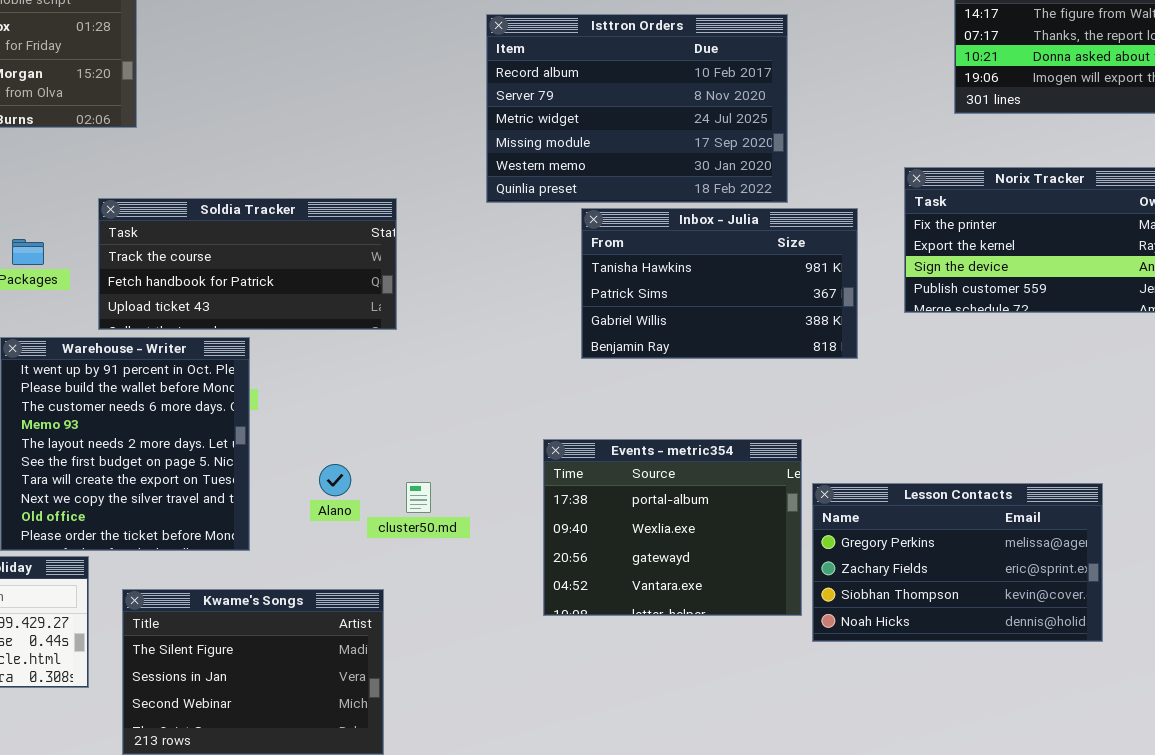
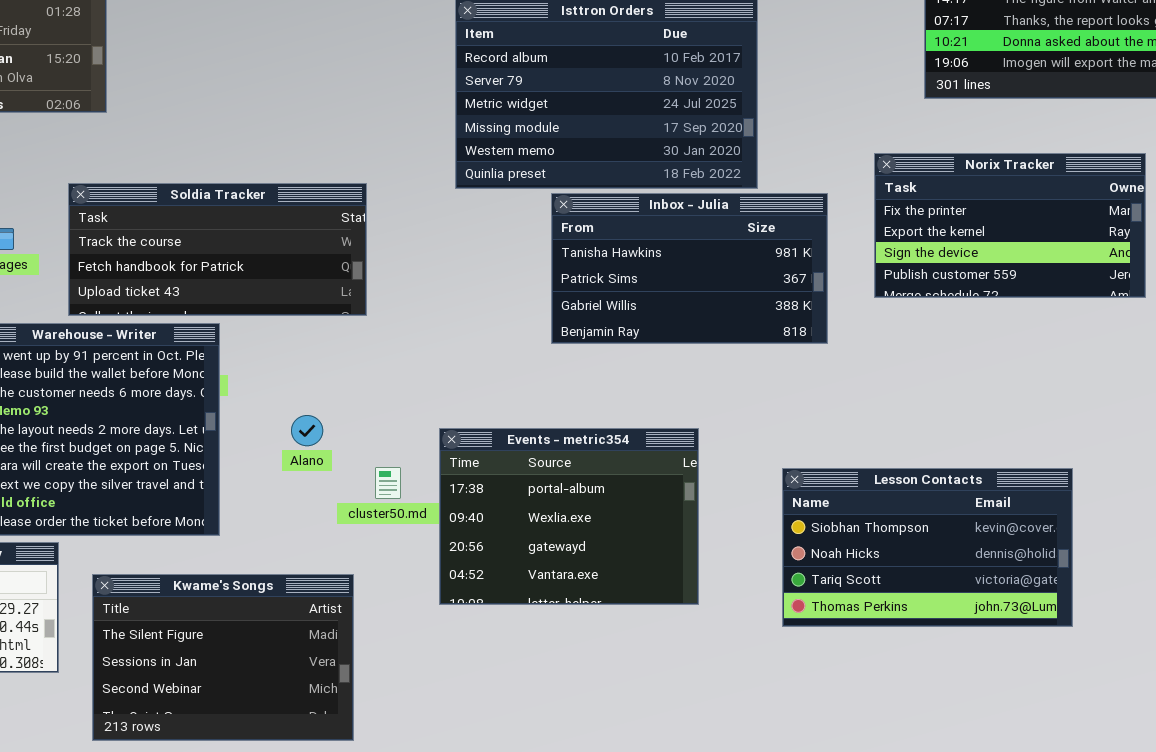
Events - metric354: [543,439,802,616] -> [439,428,699,605], moved
Alano: [319,464,351,496] -> [291,415,323,446], moved
Lesson Contacts: [812,483,1103,642] -> [782,468,1073,627], scrolled down 2 rows

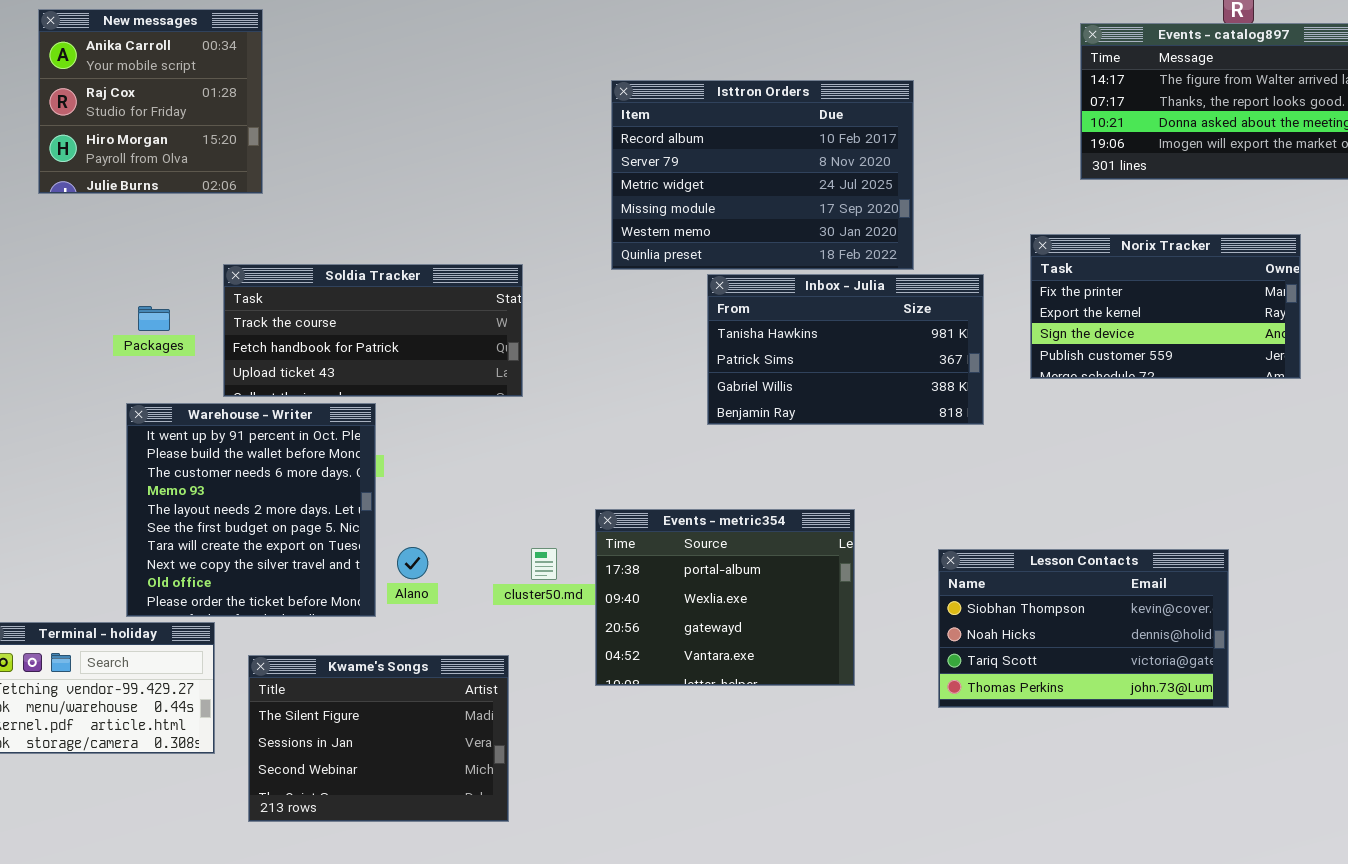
Alano: [291,415,323,446] -> [397,547,428,579], moved

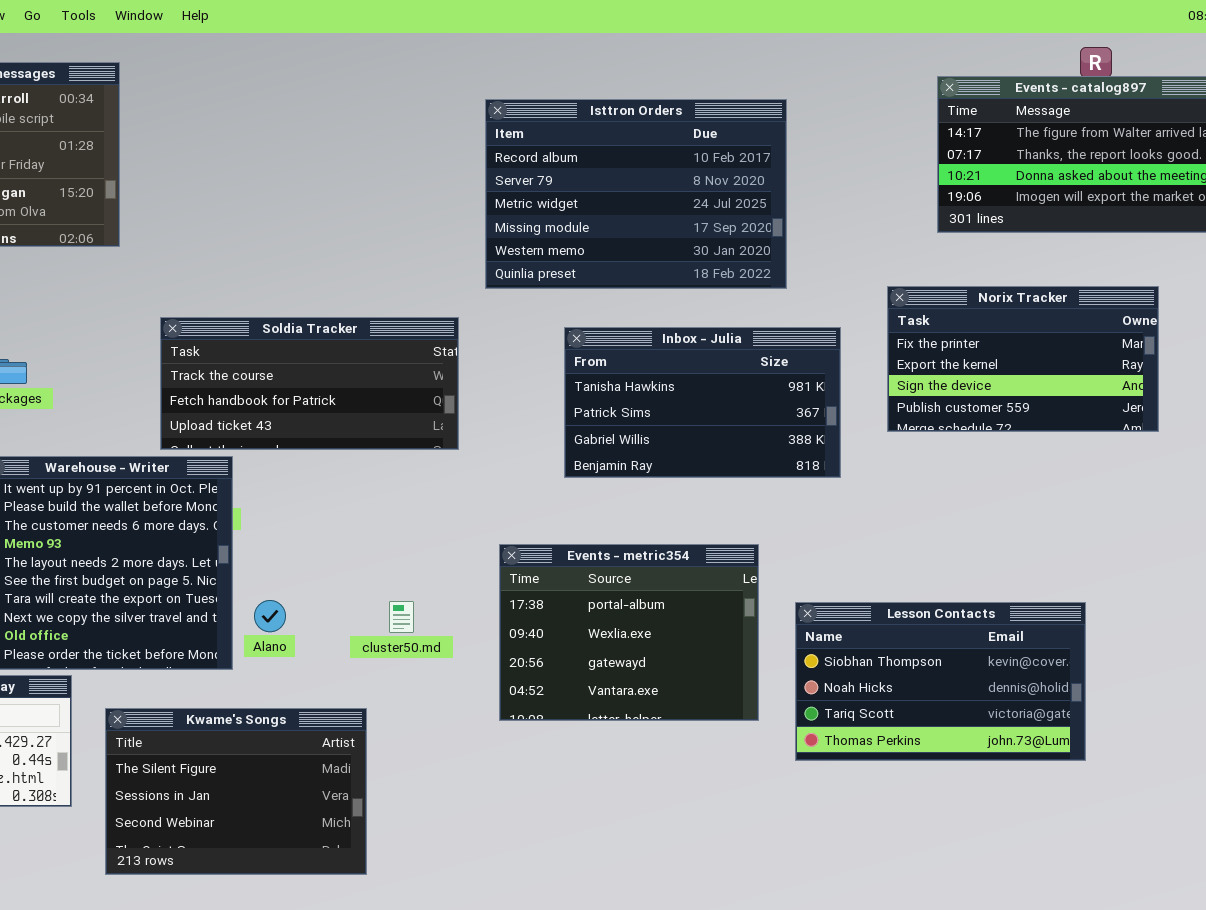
Isttron Orders: [611,80,914,270] -> [485,99,787,289], moved
Soldia Tracker: [223,264,523,397] -> [160,317,459,450], moved
Events - metric354: [595,509,855,686] -> [499,544,759,721], moved

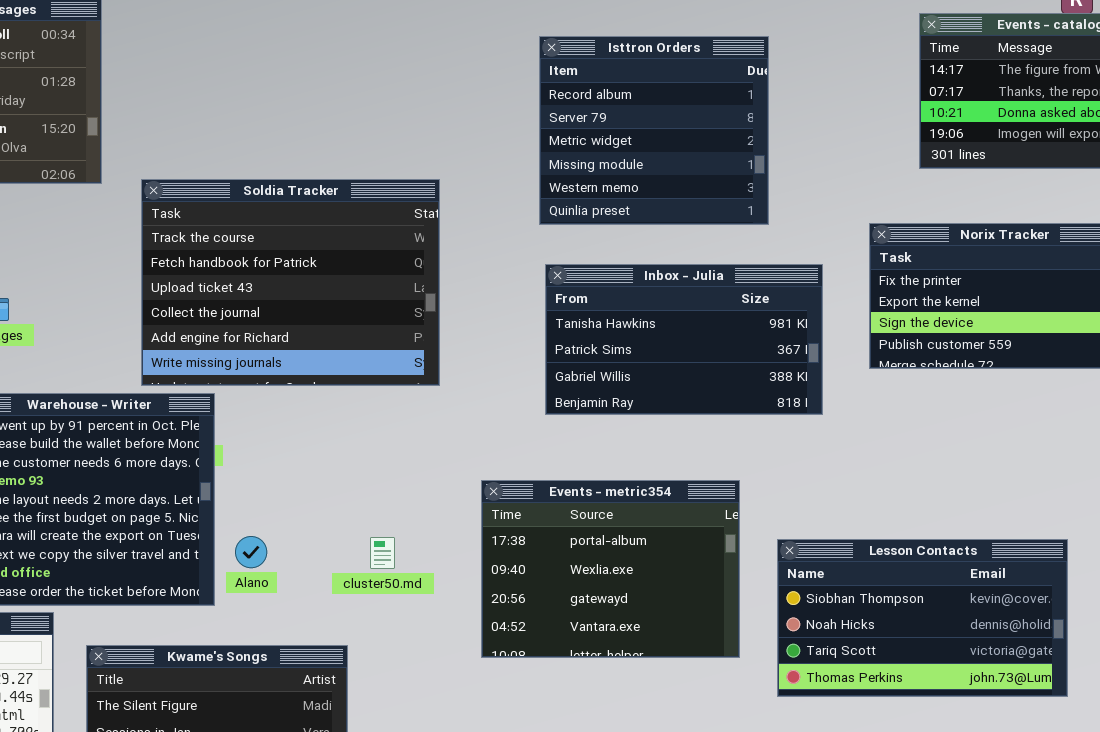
Isttron Orders: [485,99,787,289] -> [539,36,769,225], resized
Soldia Tracker: [160,317,459,450] -> [141,179,440,386], resized

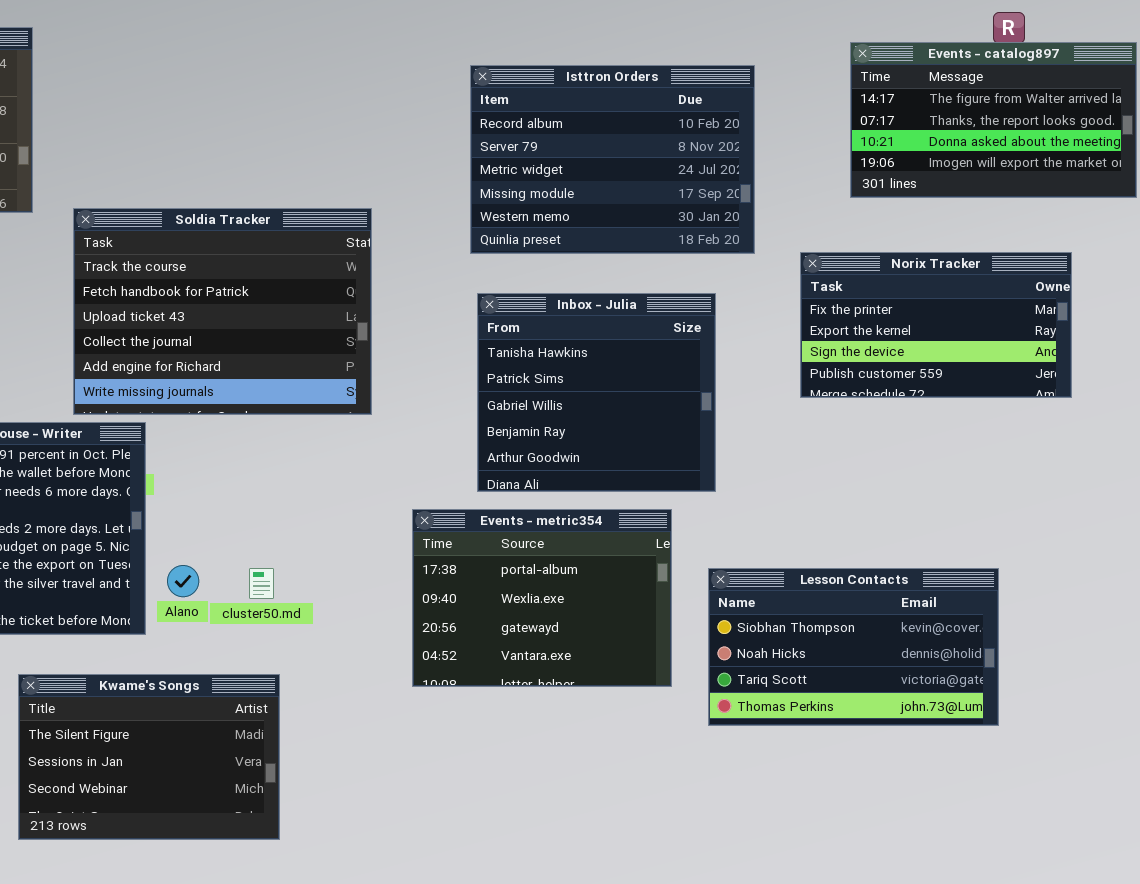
Isttron Orders: [539,36,769,225] -> [470,65,755,254], resized
Inbox - Julia: [545,264,823,415] -> [477,293,716,492], resized
cluster50.md: [370,537,395,569] -> [249,568,274,599], moved

